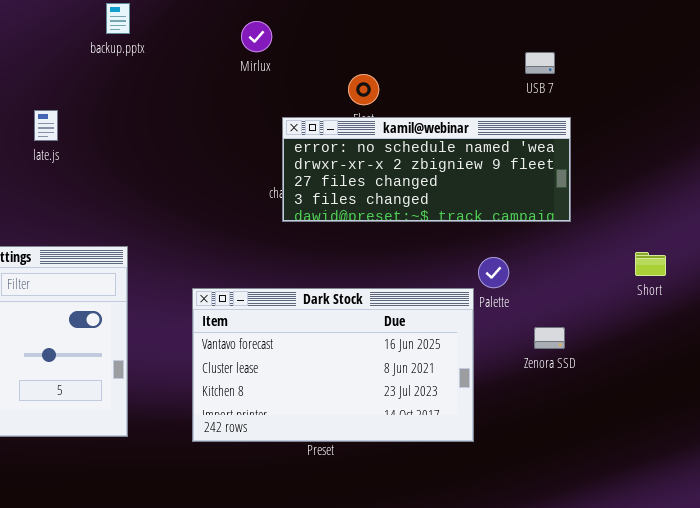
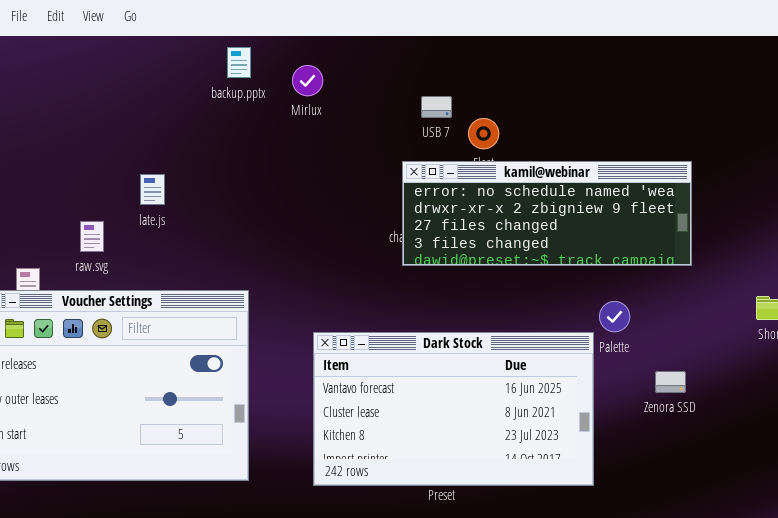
Mirlux: [241,21,272,52] -> [292,65,323,96], moved
USB 7: [525,52,555,74] -> [421,96,452,118], moved
late.js: [34,110,58,141] -> [140,174,165,205], moved

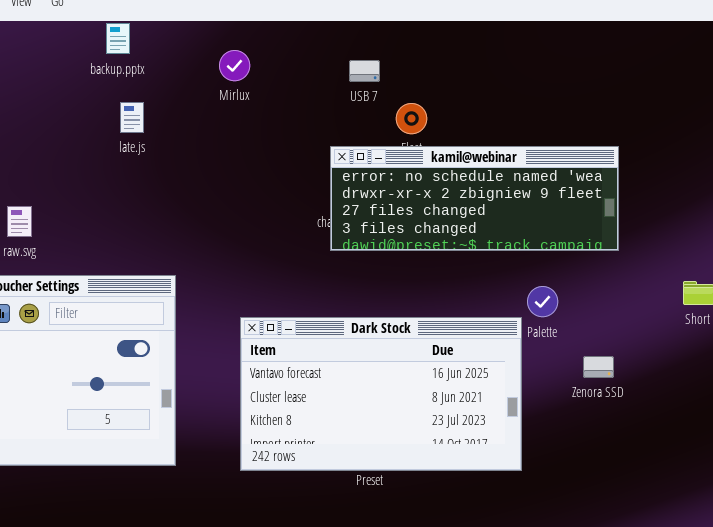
backup.pptx: [227,47,251,78] -> [106,23,130,54], moved
USB 7: [421,96,452,118] -> [349,60,380,82], moved
late.js: [140,174,165,205] -> [120,102,144,133], moved

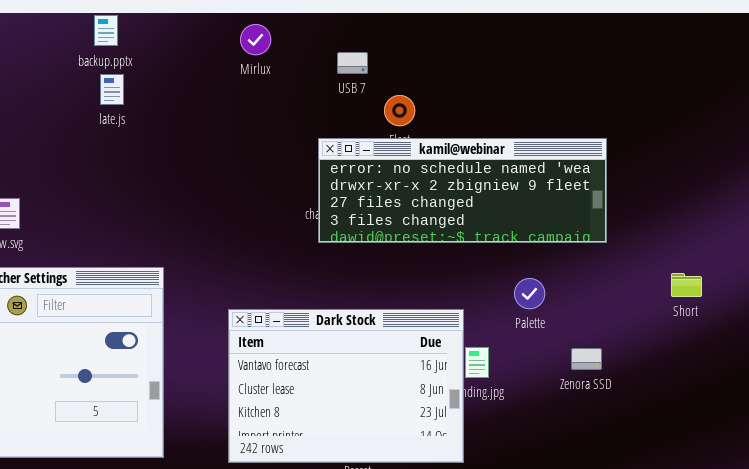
Mirlux: [219,50,250,81] -> [240,24,271,55], moved
late.js: [120,102,144,133] -> [100,74,124,105], moved
Dark Stock: [240,317,522,471] -> [228,309,464,463], resized

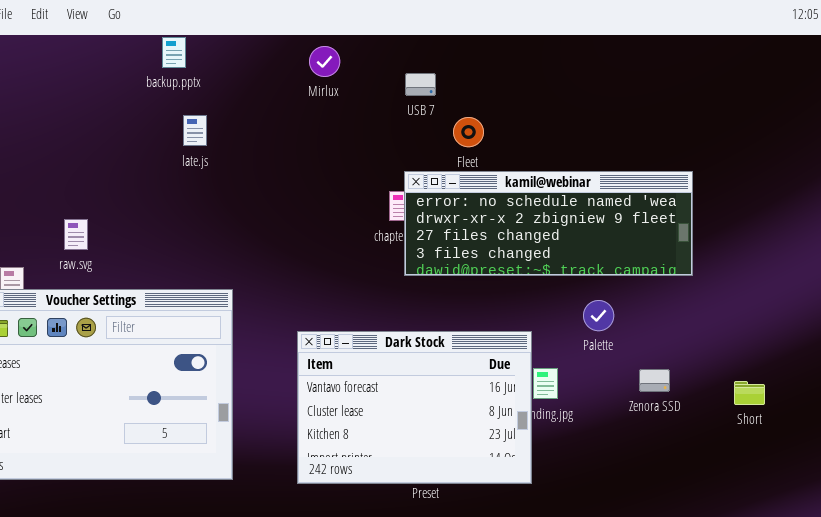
late.js: [100,74,124,105] -> [183,115,207,146], moved
kamil@webinar: [318,138,607,243] -> [404,171,693,276], moved
Short: [671,273,702,297] -> [734,381,765,405], moved

